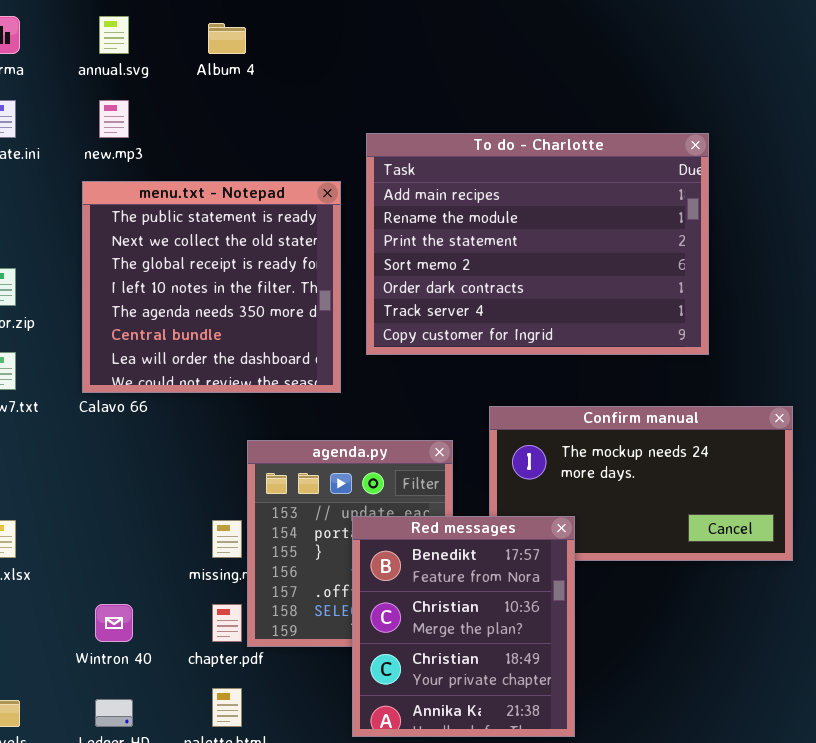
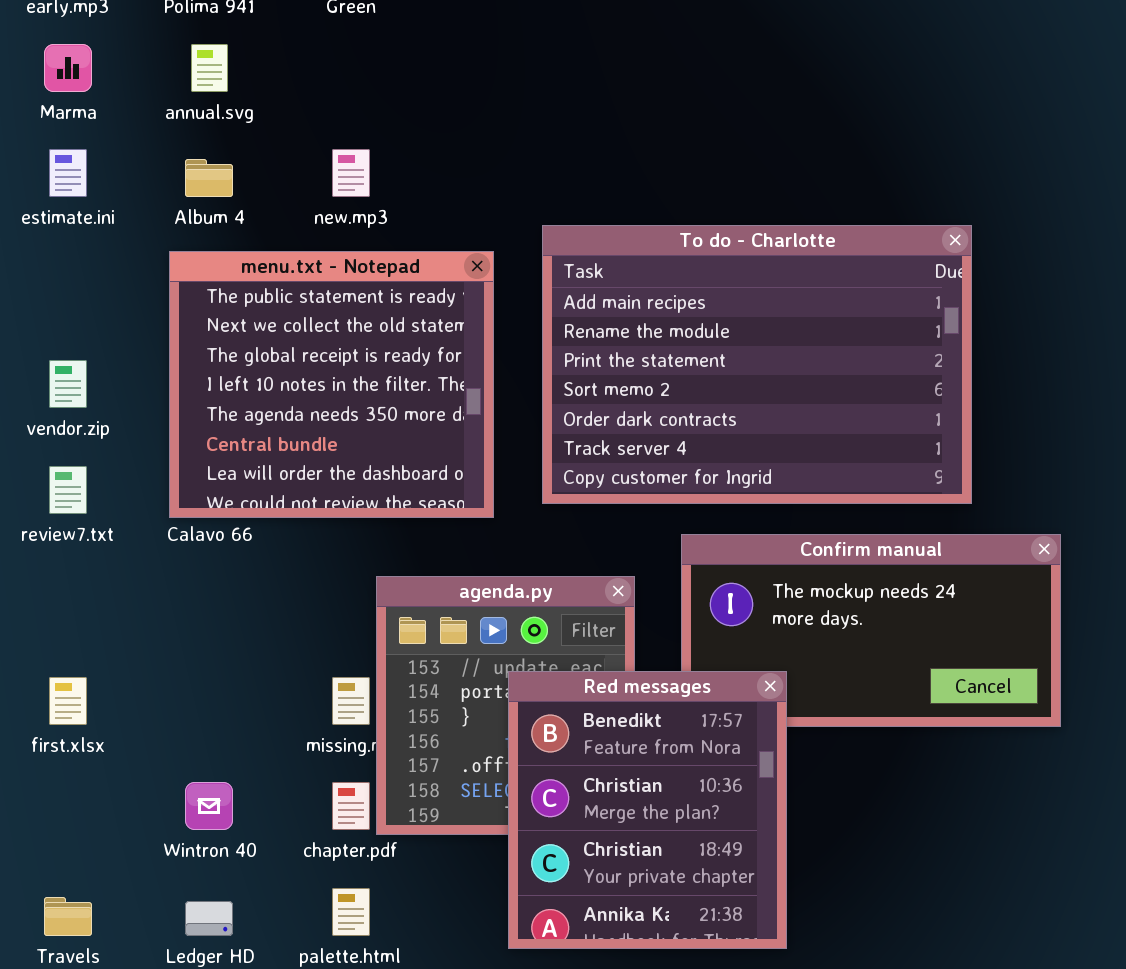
Album 4: [208,23,246,54] -> [185,159,233,197], moved
new.mp3: [99,100,129,138] -> [332,149,370,197], moved
To do - Charlotte: [366,133,709,355] -> [542,225,972,504], moved

